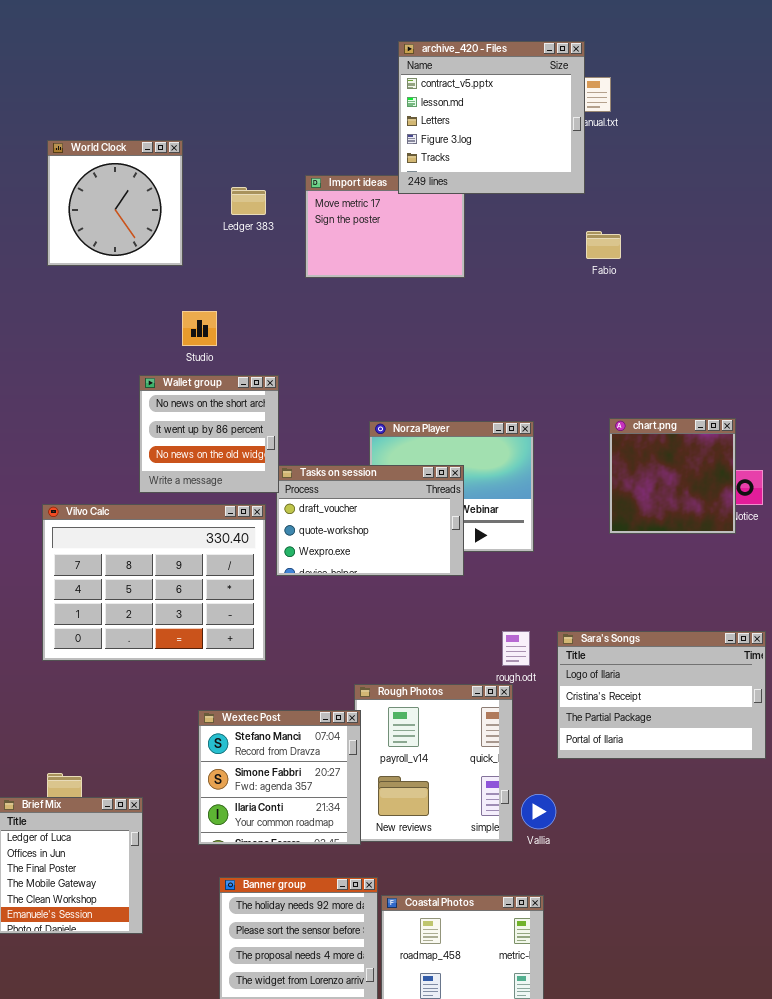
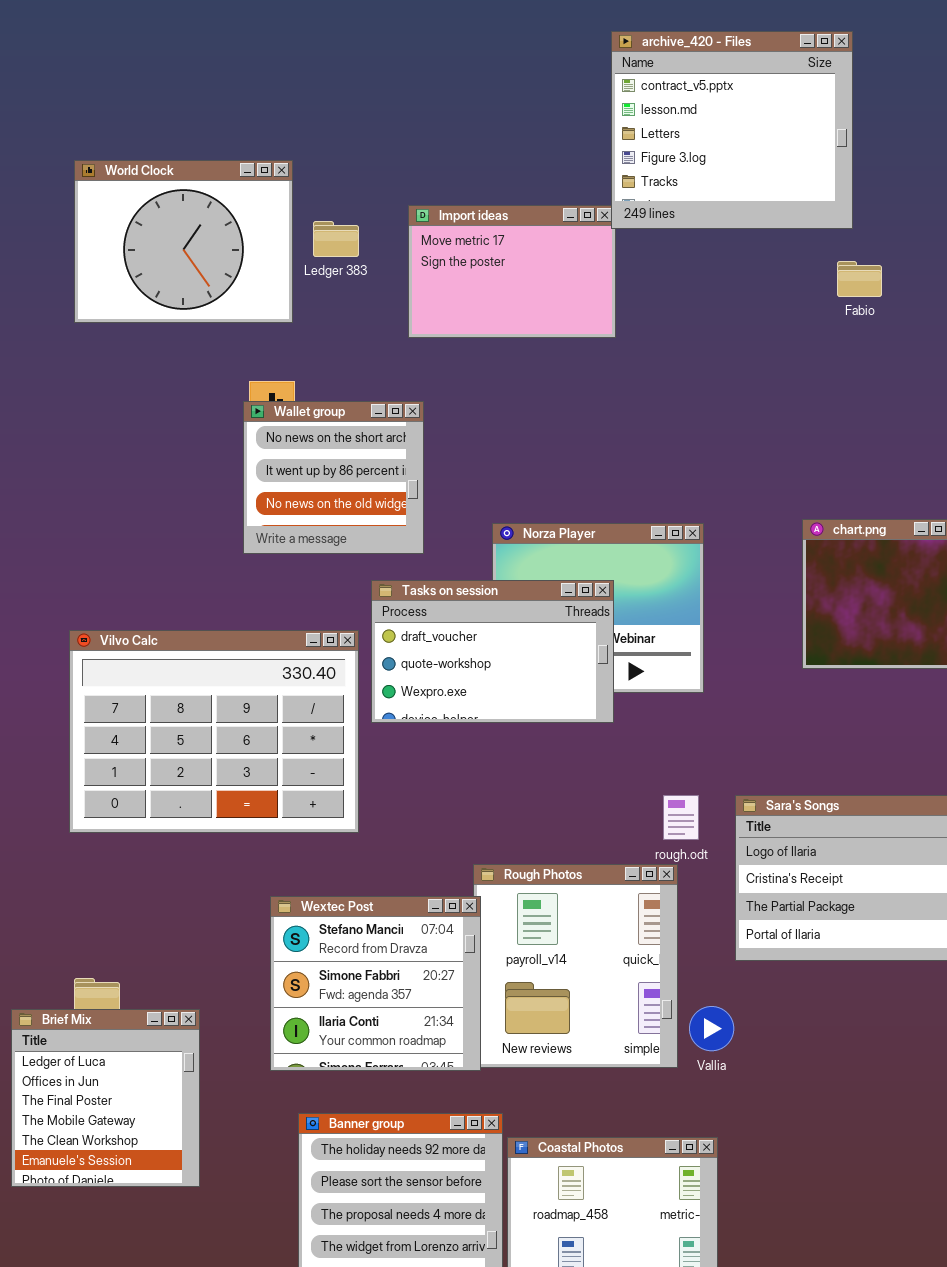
archive_420 - Files: [398,41,585,194] -> [611,31,853,229], moved
World Clock: [47,140,183,266] -> [74,160,293,323], resized
Fabio: [586,231,621,259] -> [837,261,882,297], moved
Wallet group: [139,375,279,493] -> [243,401,424,554], moved

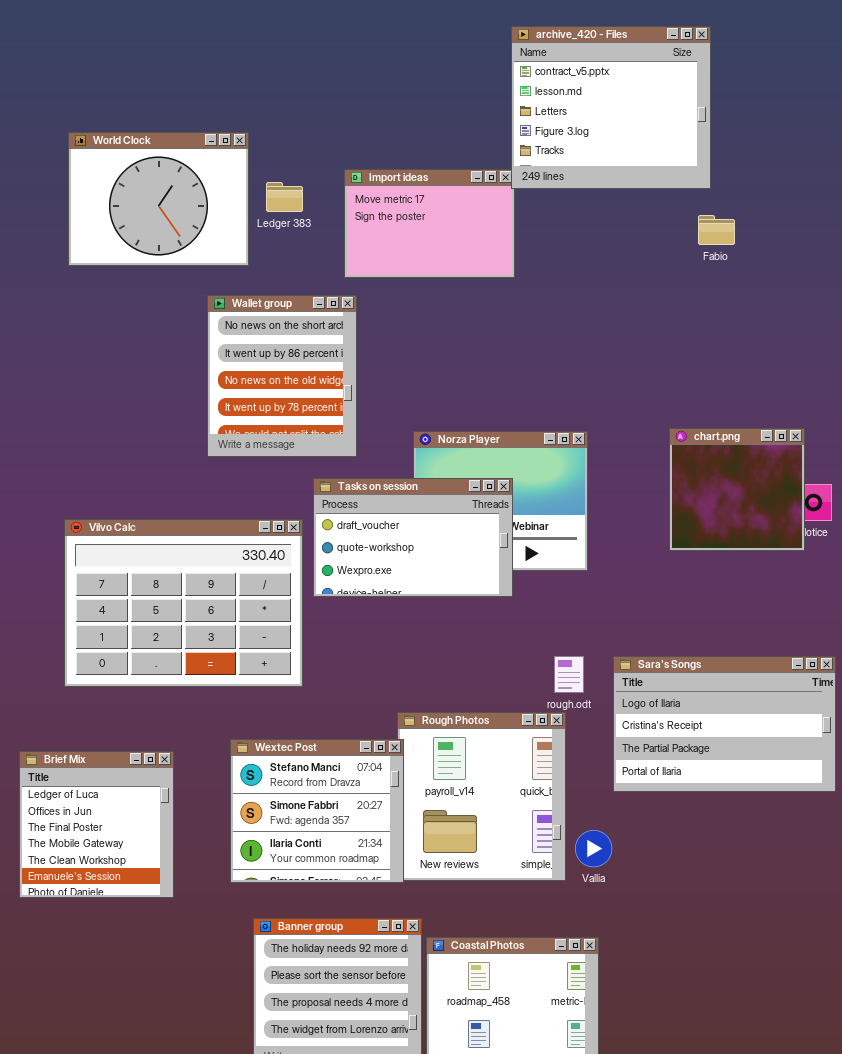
Wallet group: [243,401,424,554] -> [207,295,357,457], resized
Brief Mix: [11,1009,200,1187] -> [19,751,174,898], moved

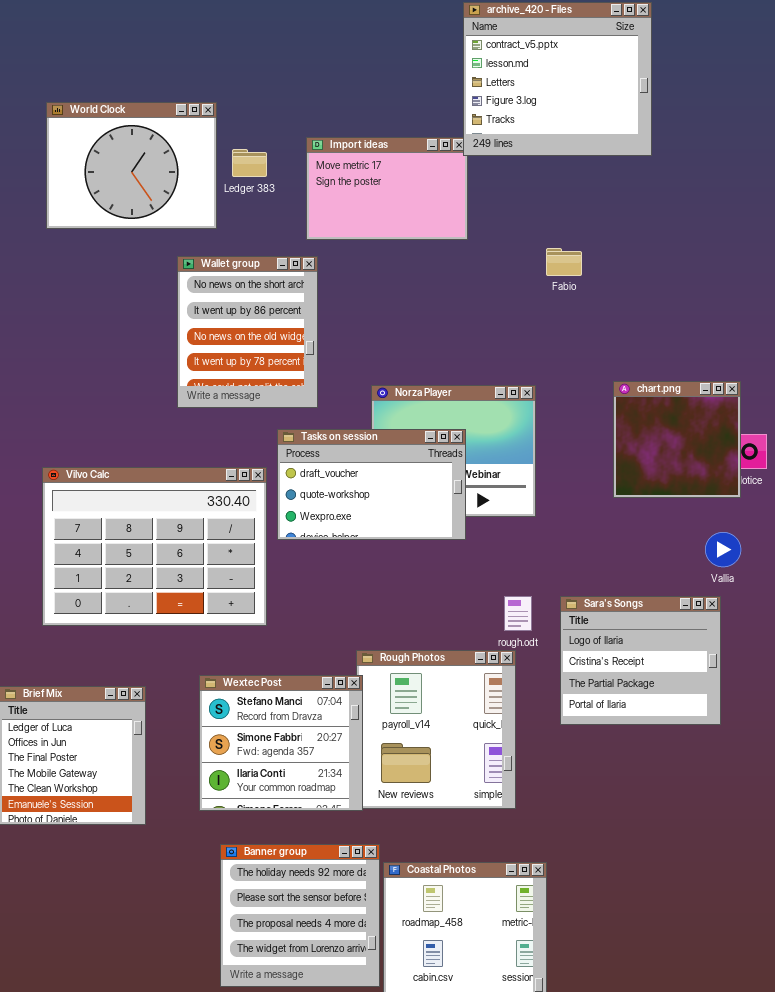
Fabio: [698,215,735,245] -> [546,248,582,276], moved
Sara's Songs: [613,656,836,792] -> [560,596,721,725], resized
Vallia: [575,830,612,867] -> [705,532,741,567], moved

